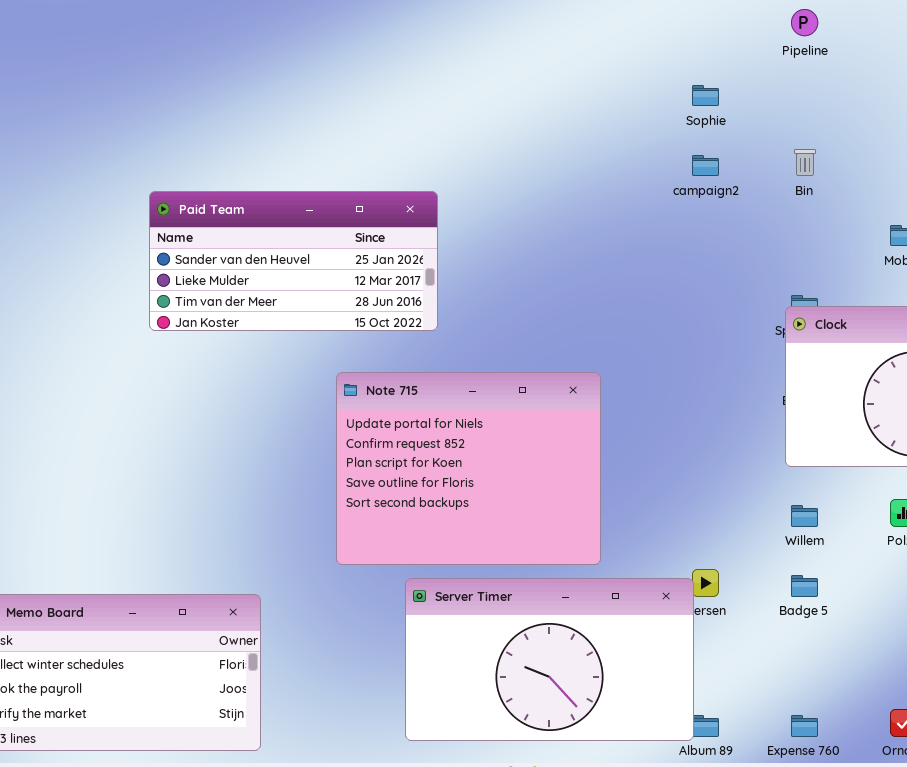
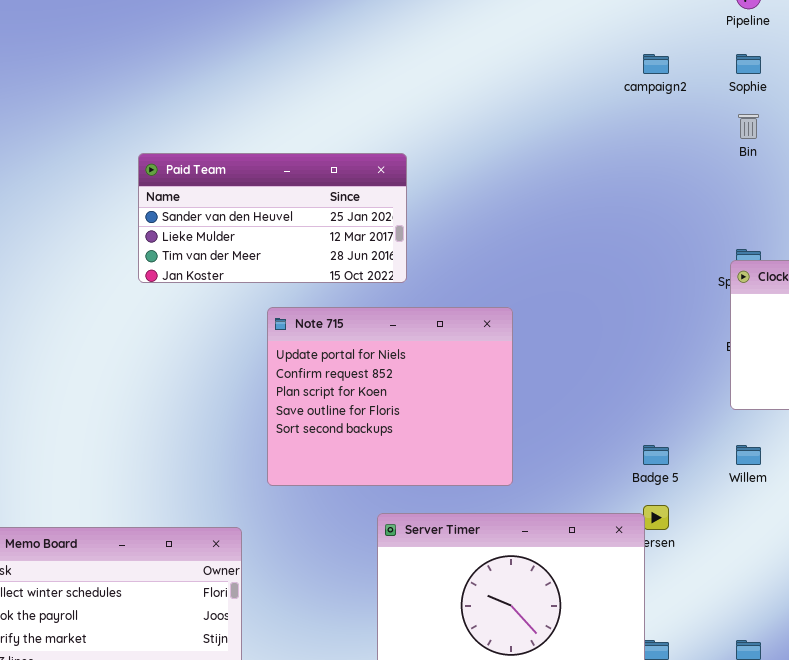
Sophie: [692,85,719,106] -> [736,54,761,74], moved
campaign2: [692,155,719,176] -> [643,54,669,74], moved
Note 715: [336,372,601,565] -> [267,307,513,486], moved
Badge 5: [791,575,818,597] -> [643,445,669,465], moved

